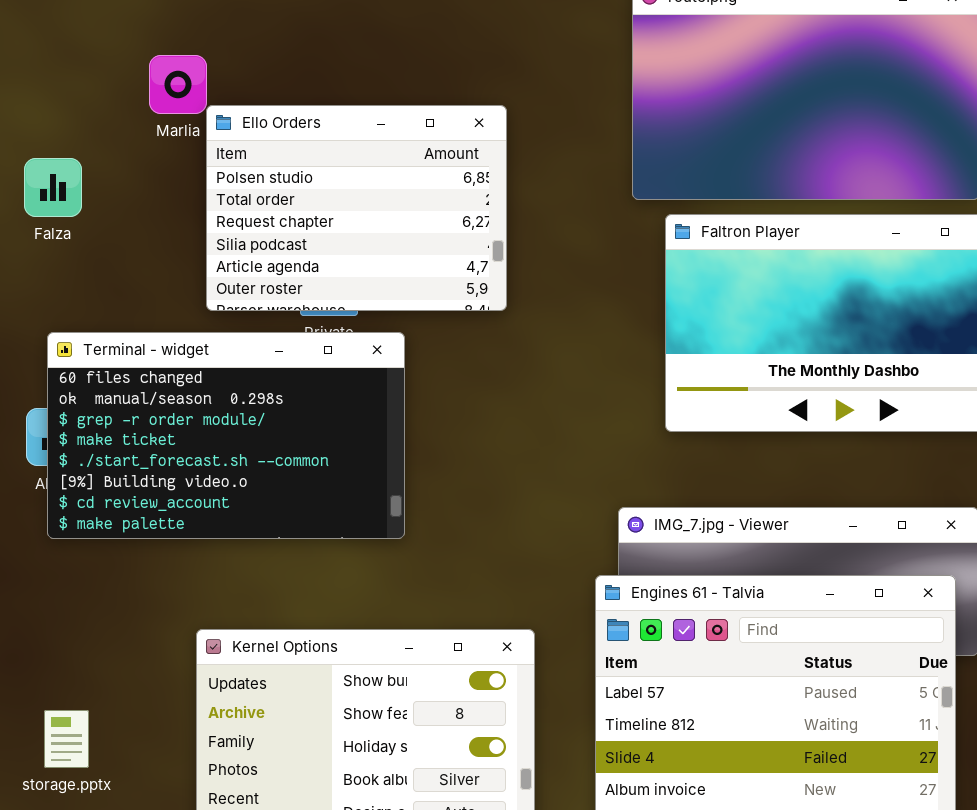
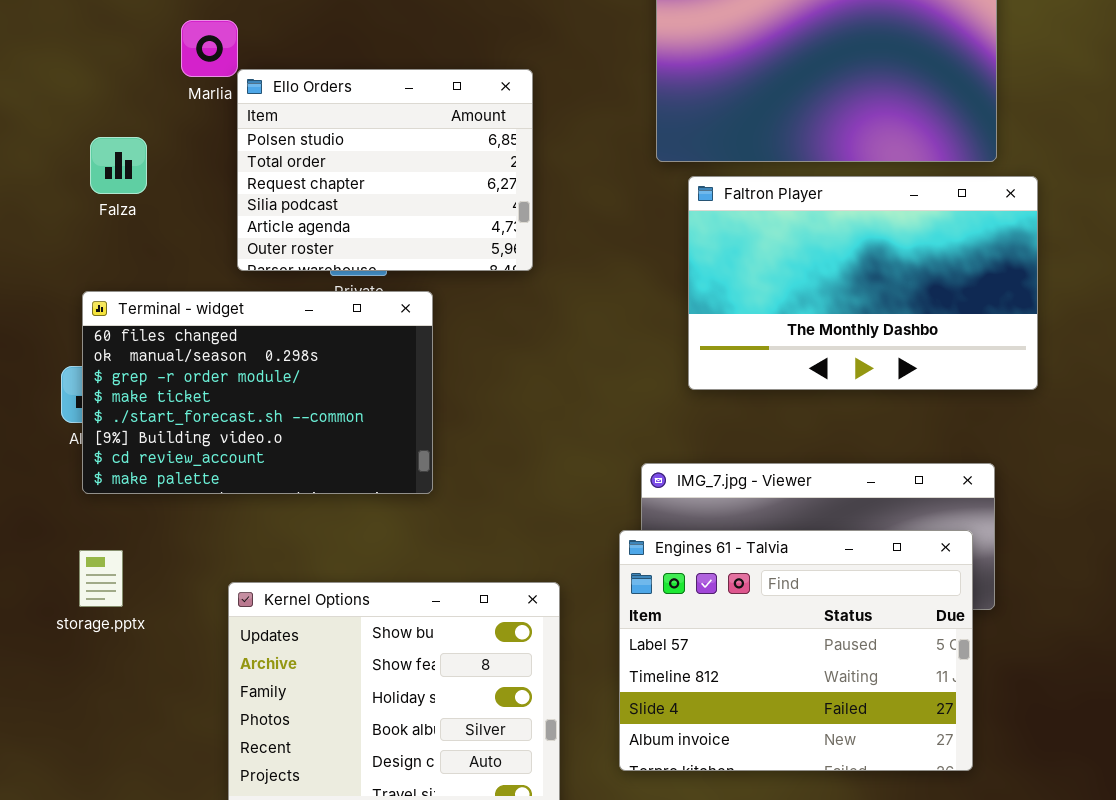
Falza: [24,158,82,217] -> [90,137,147,194], moved
storage.pptx: [44,710,89,768] -> [79,550,123,607], moved

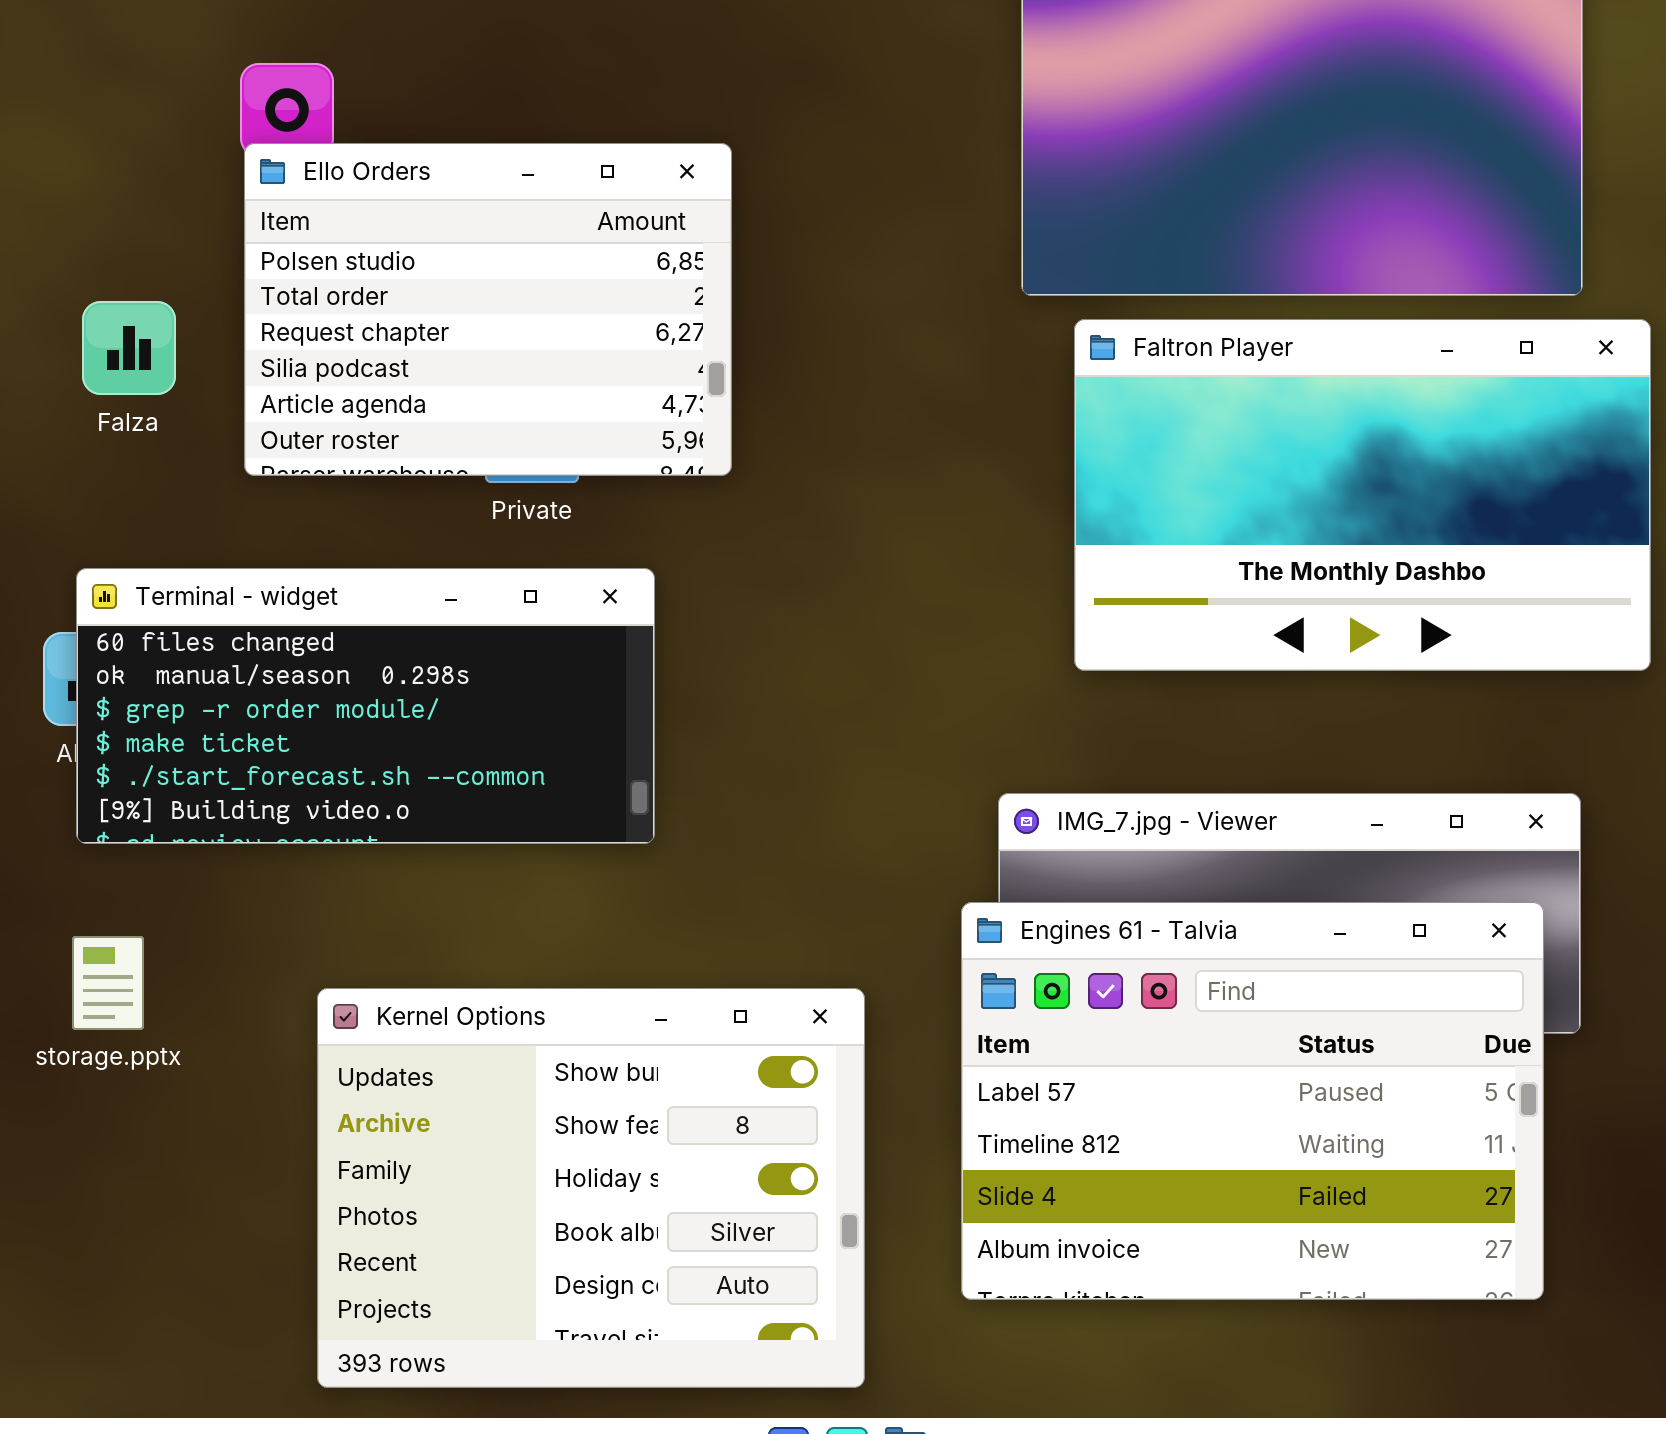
Ello Orders: [237,69,533,271] -> [244,143,732,476], moved
Falza: [90,137,147,194] -> [82,301,176,395], moved
Terminal - widget: [82,291,433,494] -> [76,568,655,844], resized

